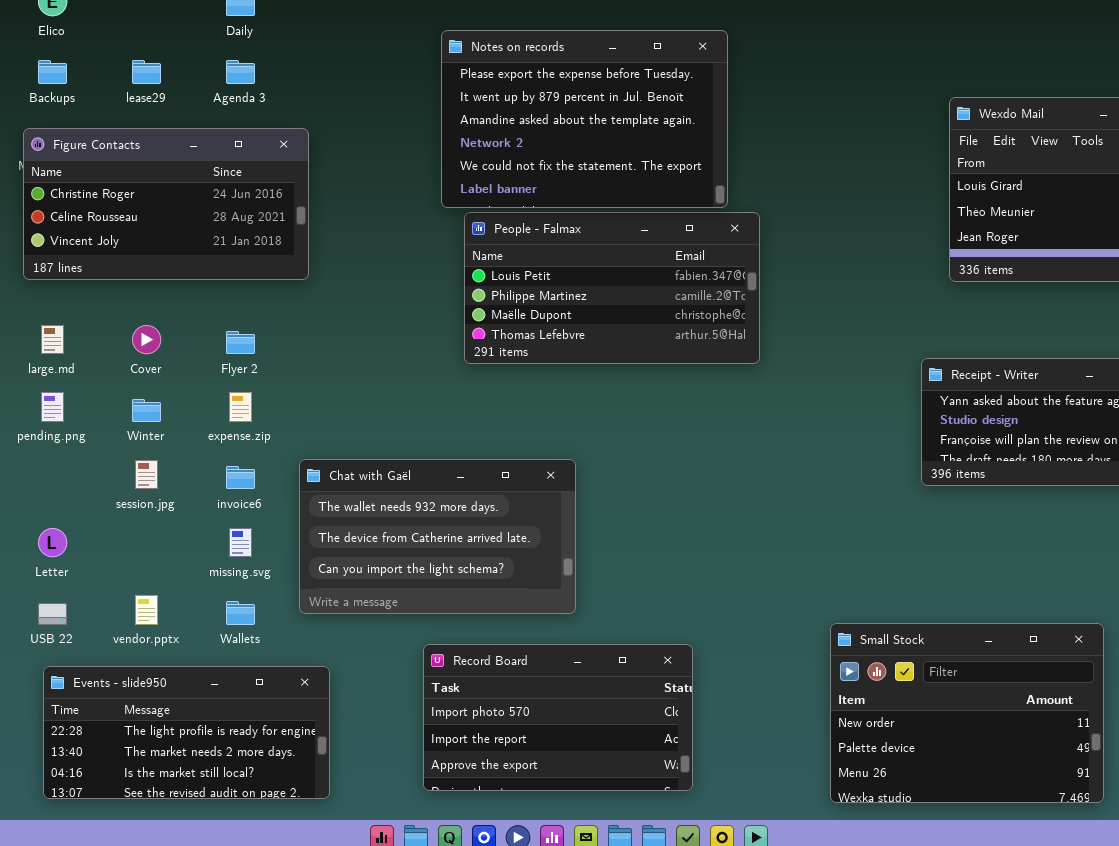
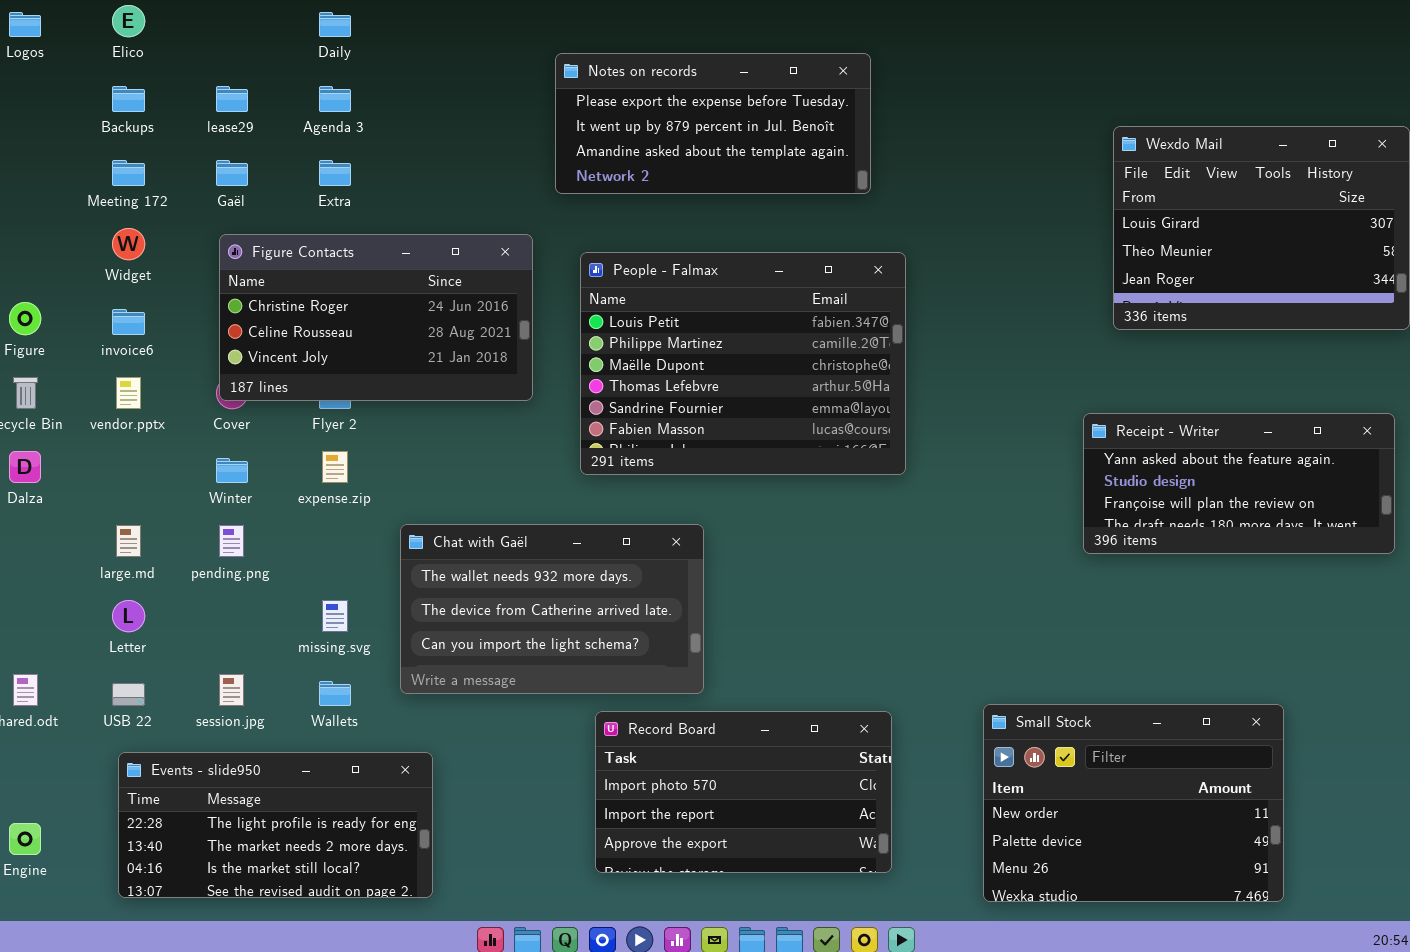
Notes on records: [441,30,728,208] -> [555,53,871,194], resized
Figure Contacts: [23,128,309,280] -> [219,234,533,401], moved
People - Falmax: [464,212,760,364] -> [580,252,906,475], resized
large.md: [41,325,64,354] -> [116,525,141,557], moved
pending.png: [41,392,64,422] -> [219,525,244,557], moved
session.jpg: [135,460,158,489] -> [219,674,244,706], moved
invoice6: [226,466,255,489] -> [112,309,145,335], moved
vendor.pptx: [135,595,158,625] -> [116,377,141,409], moved
Record Board: [423,644,693,791] -> [595,711,892,873], moved

